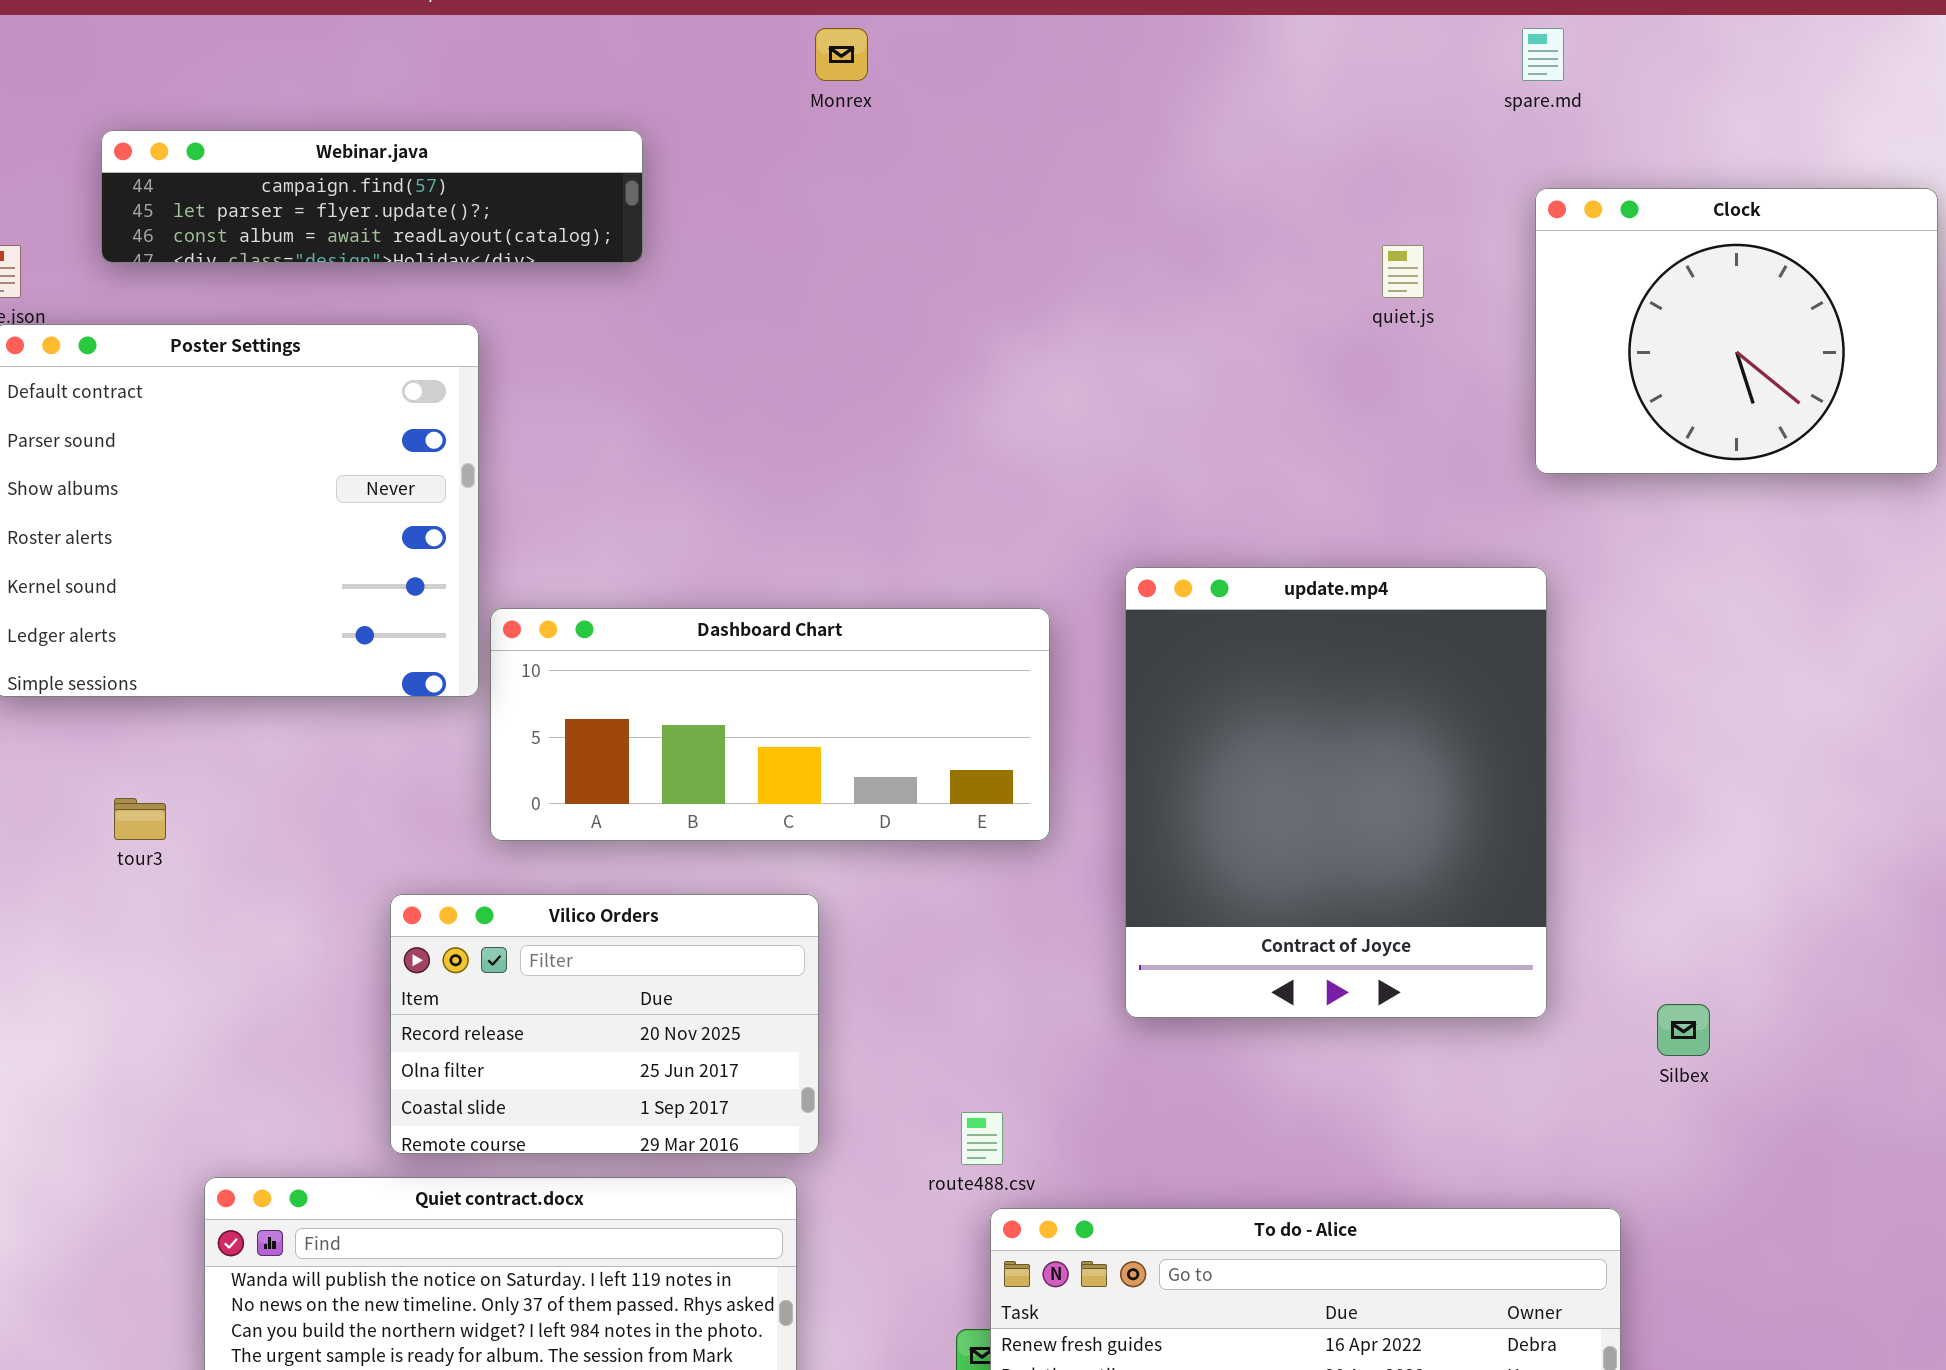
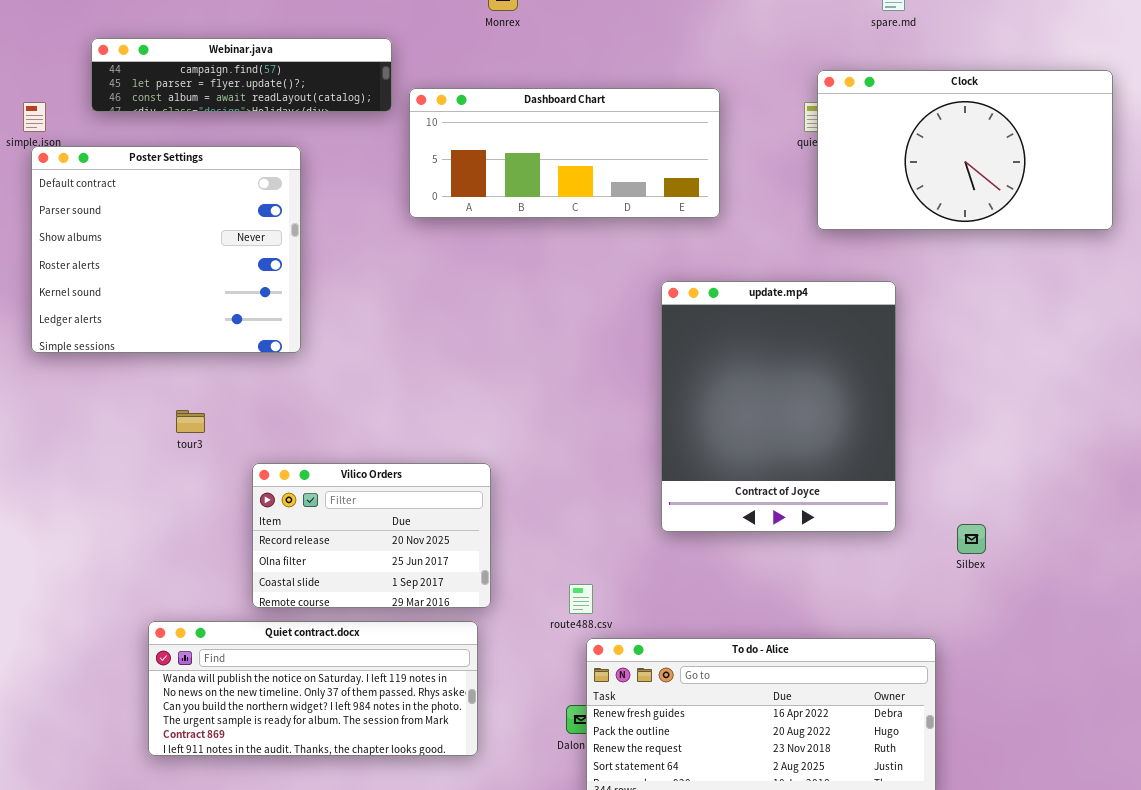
Clock: [1535,188,1938,474] -> [817,70,1113,230], resized
Dashboard Chart: [490,608,1050,841] -> [409,88,720,218], moved
tour3: [114,798,166,840] -> [176,410,205,433], moved

